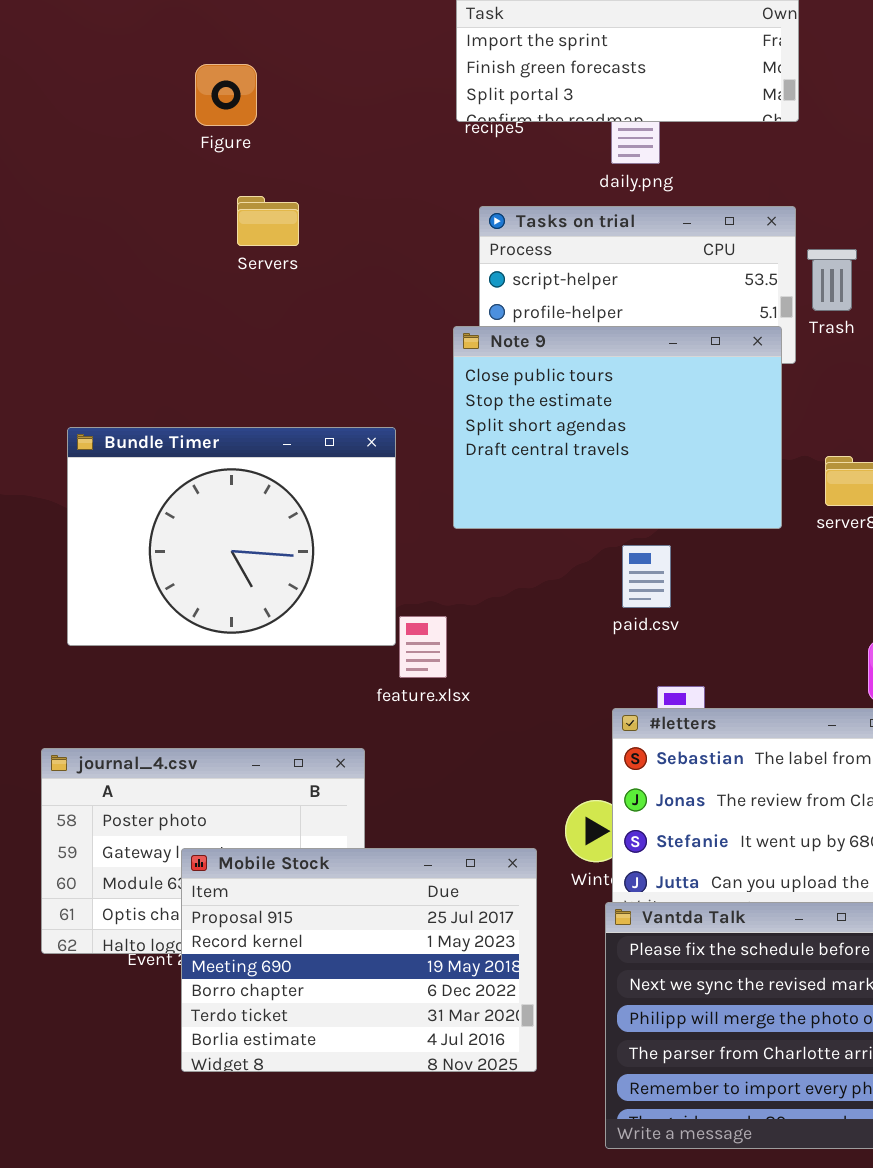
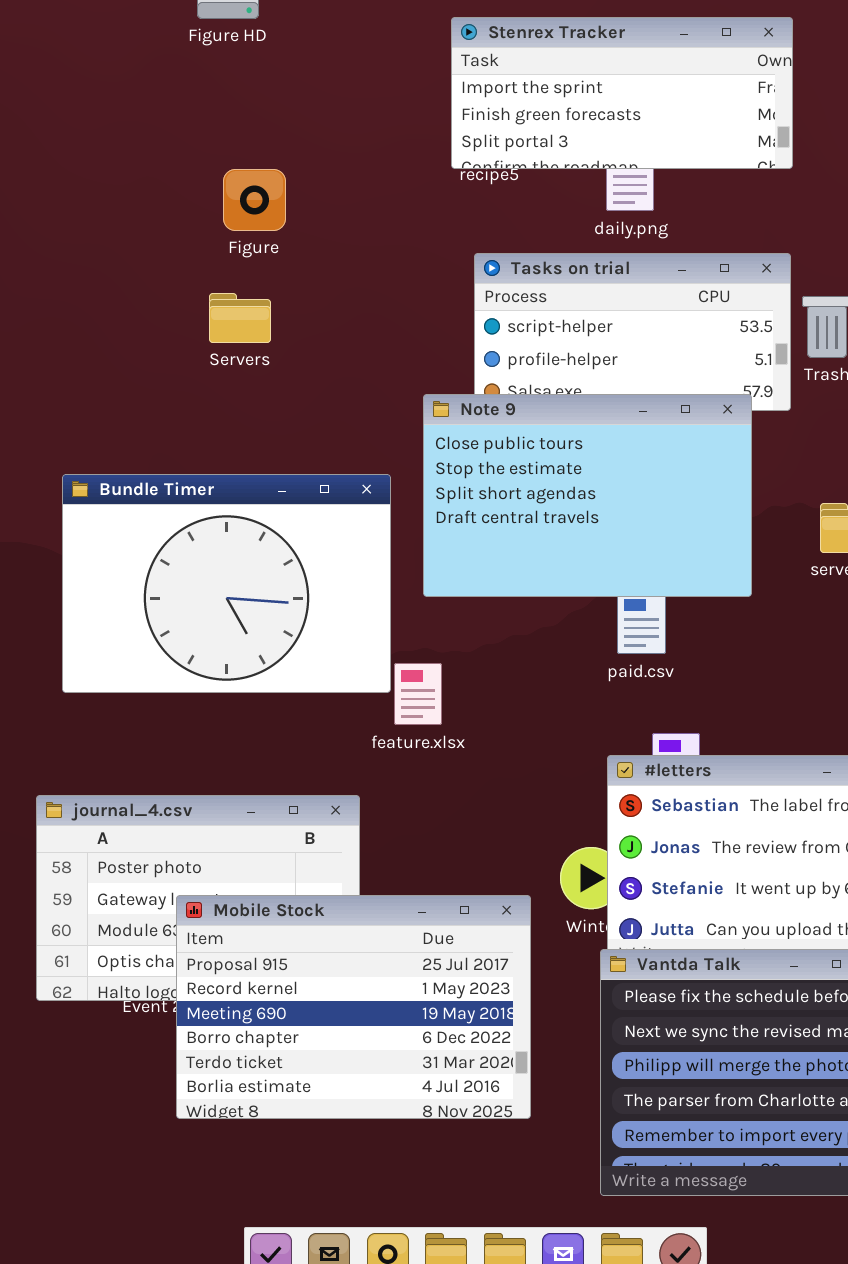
Figure: [195,64,257,126] -> [223,169,286,231], moved
Servers: [237,196,299,246] -> [209,293,271,343], moved
Note 9: [453,326,782,529] -> [423,394,752,597], moved

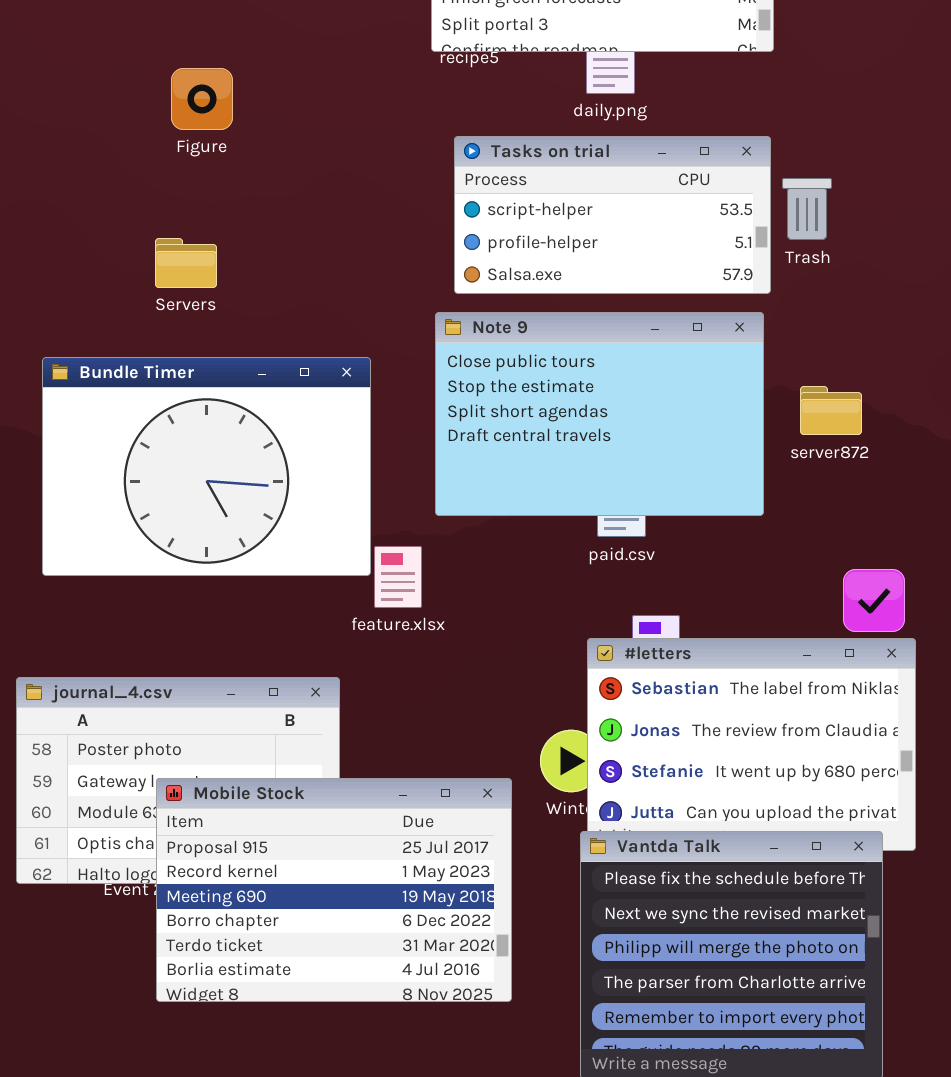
Figure: [223,169,286,231] -> [171,68,233,130], moved
Servers: [209,293,271,343] -> [155,238,217,288], moved
Note 9: [423,394,752,597] -> [435,312,764,516], moved

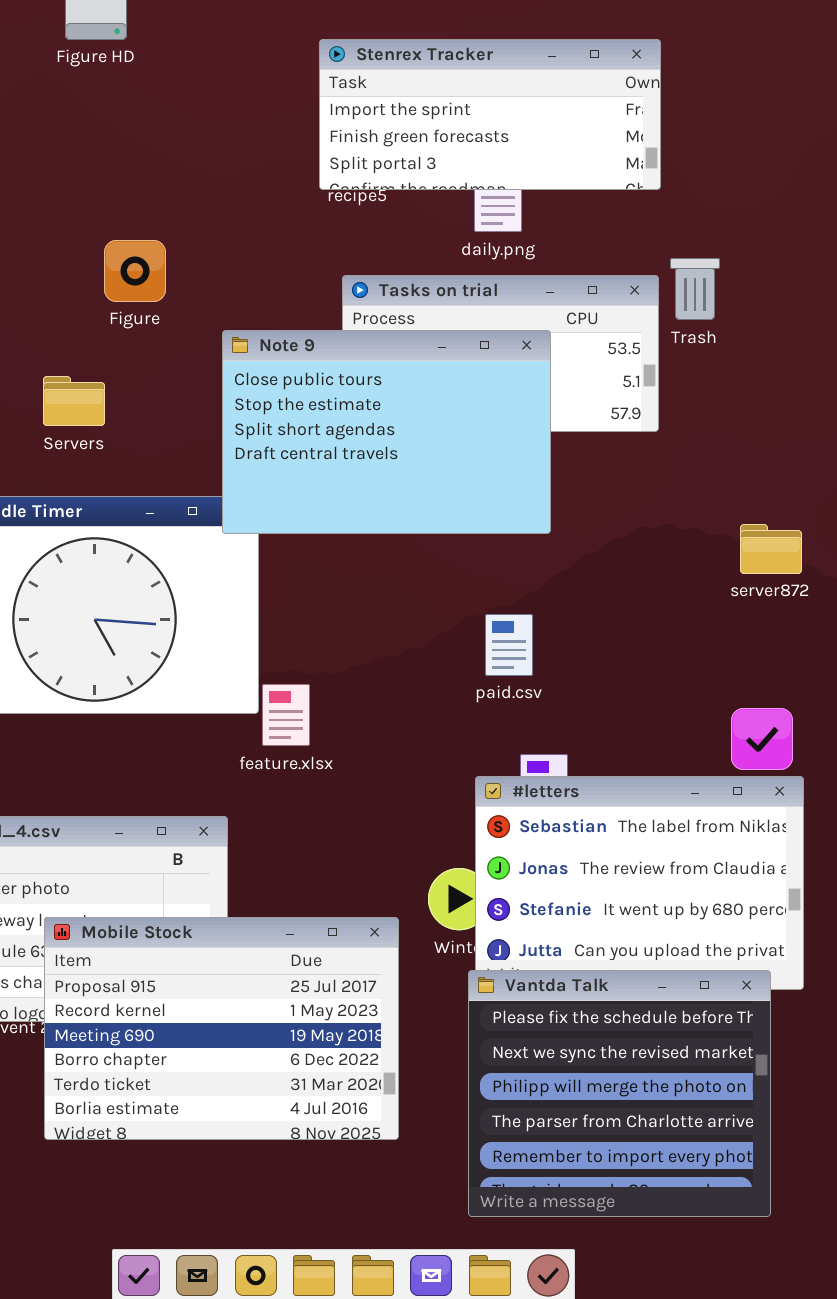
Figure: [171,68,233,130] -> [104,240,166,302], moved
Trash: [782,178,832,240] -> [670,258,720,320], moved
Note 9: [435,312,764,516] -> [222,330,551,534], moved
server872: [800,386,862,435] -> [740,524,802,574], moved

